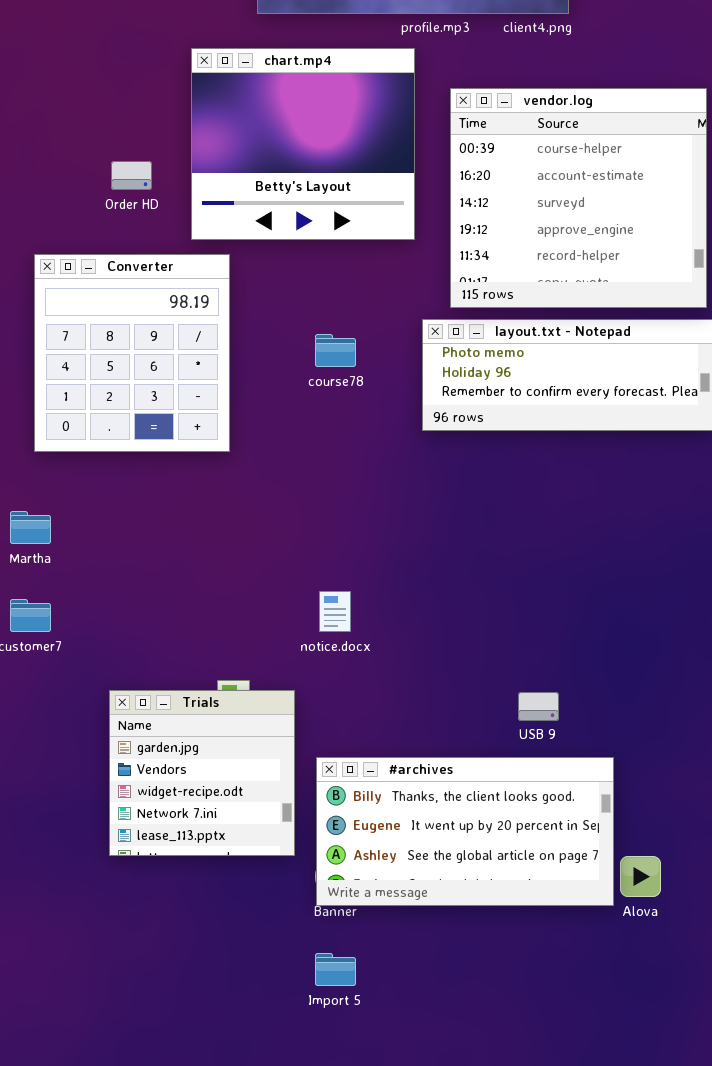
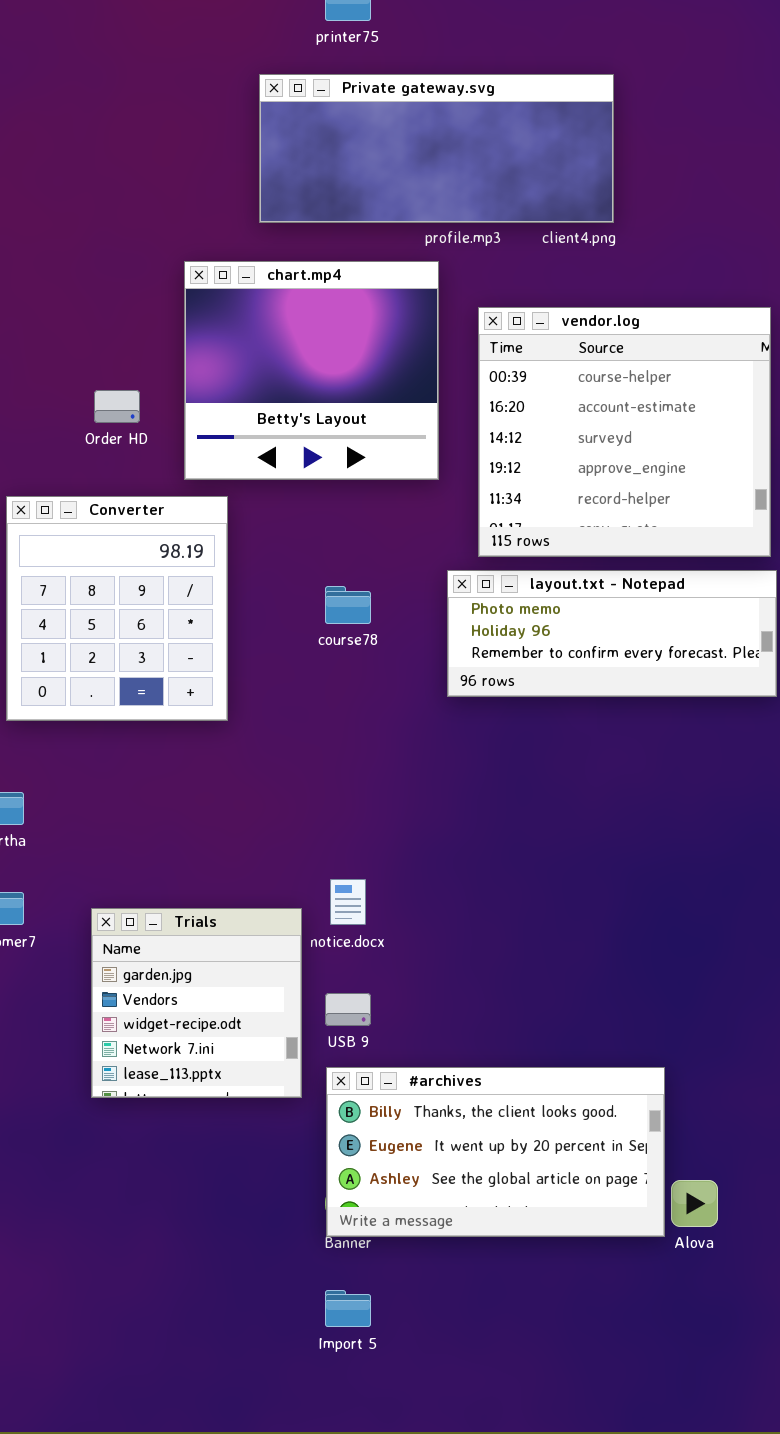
Trials: [109,690,295,856] -> [91,908,302,1098], moved
USB 9: [518,692,559,721] -> [325,993,371,1026], moved

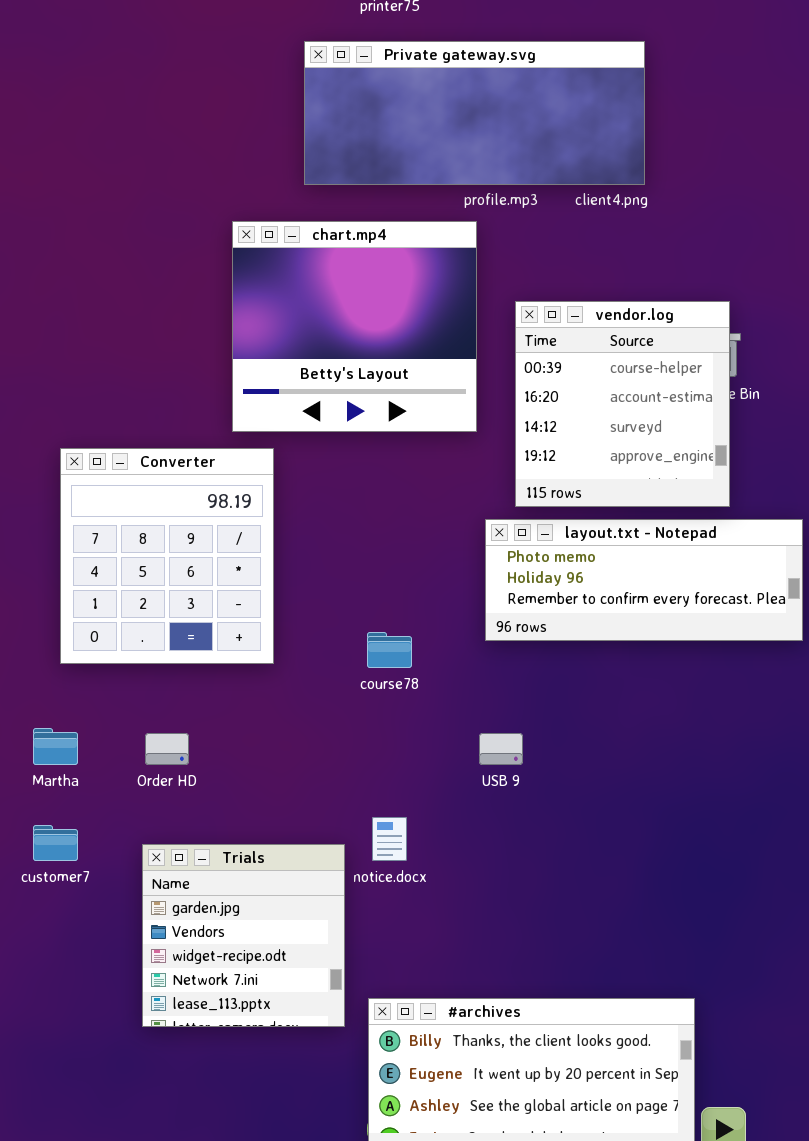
vendor.log: [478,307,771,557] -> [515,301,730,507], resized
Order HD: [94,390,140,423] -> [145,733,189,765], moved
course78: [325,586,371,624] -> [367,632,412,668], moved
USB 9: [325,993,371,1026] -> [479,733,523,765], moved

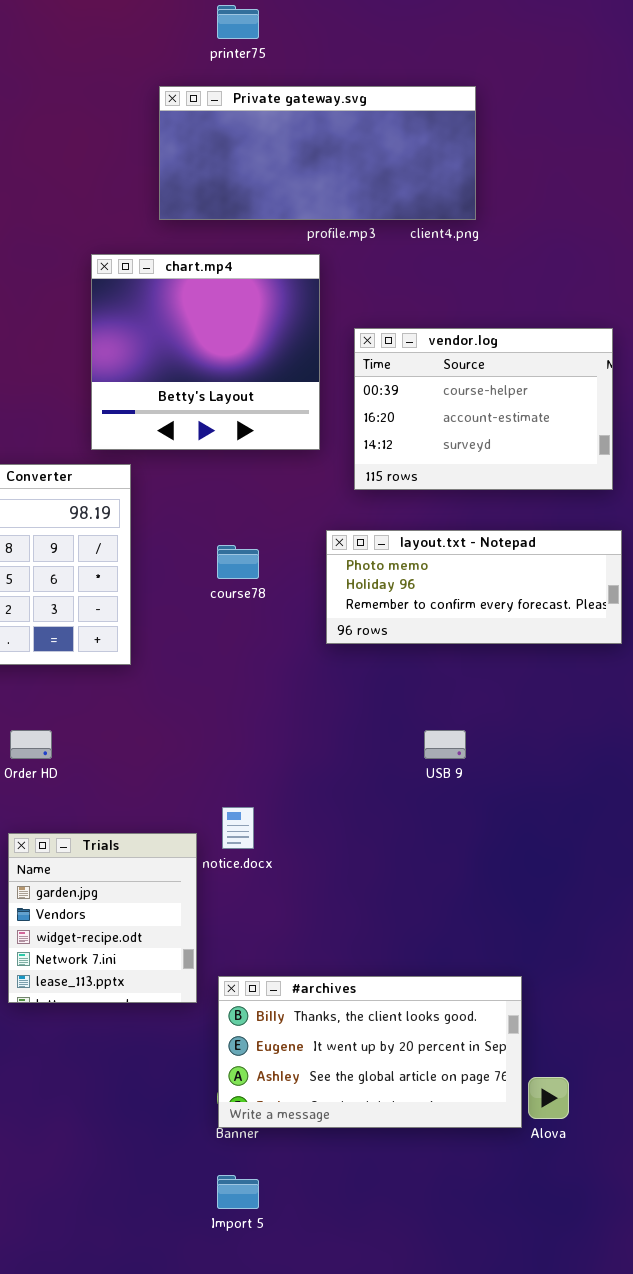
vendor.log: [515,301,730,507] -> [354,328,613,490], resized
course78: [367,632,412,668] -> [217,545,259,579], moved
USB 9: [479,733,523,765] -> [424,730,466,759], moved

